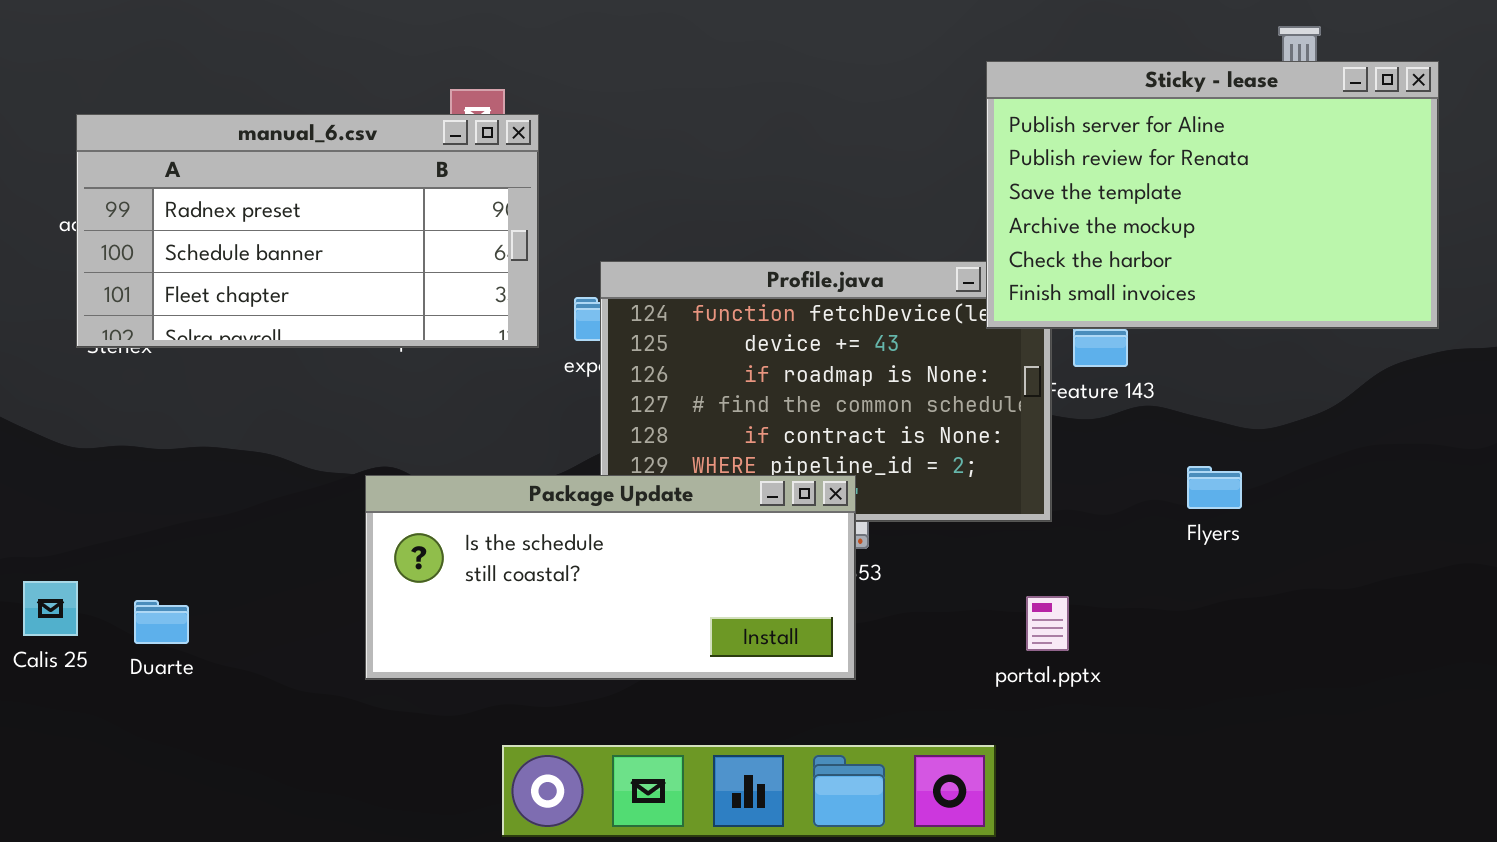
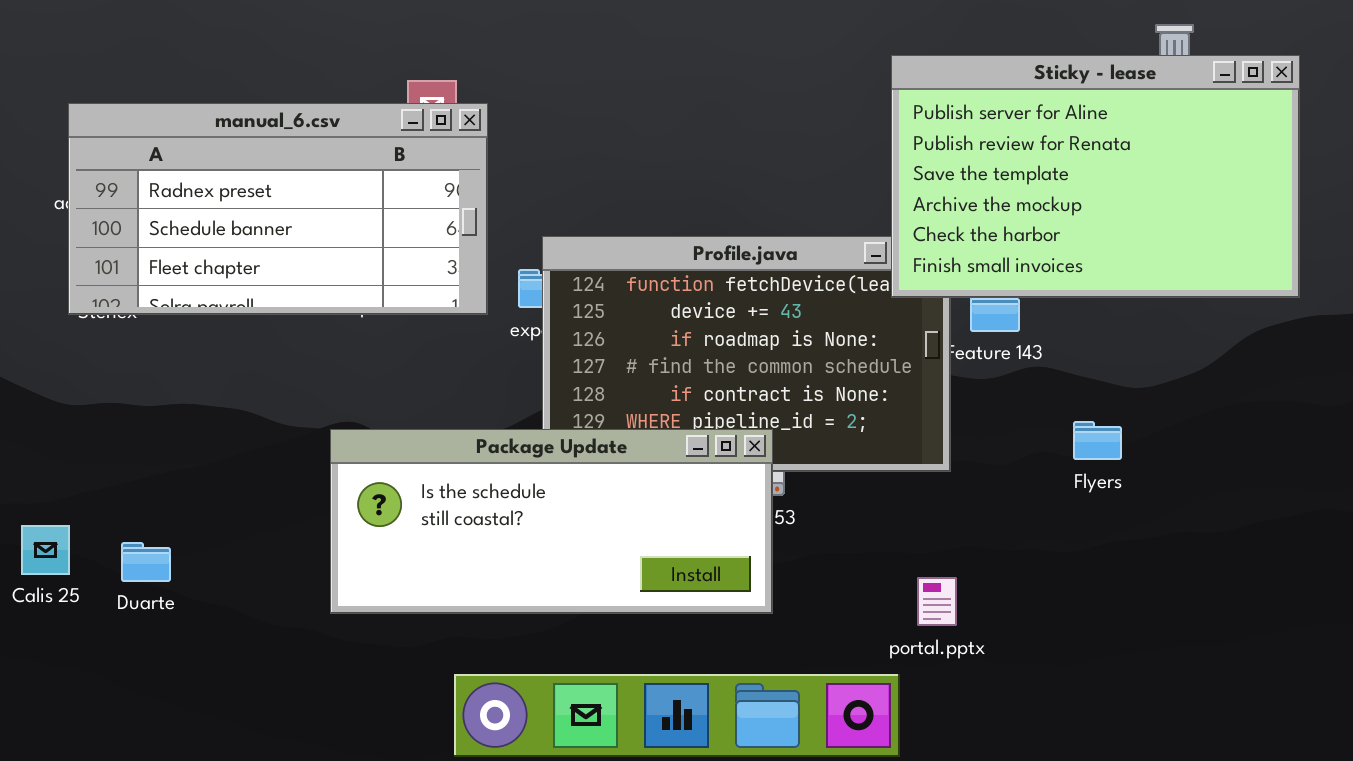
portal.pptx: [1026,596,1069,651] -> [917,577,957,626], moved

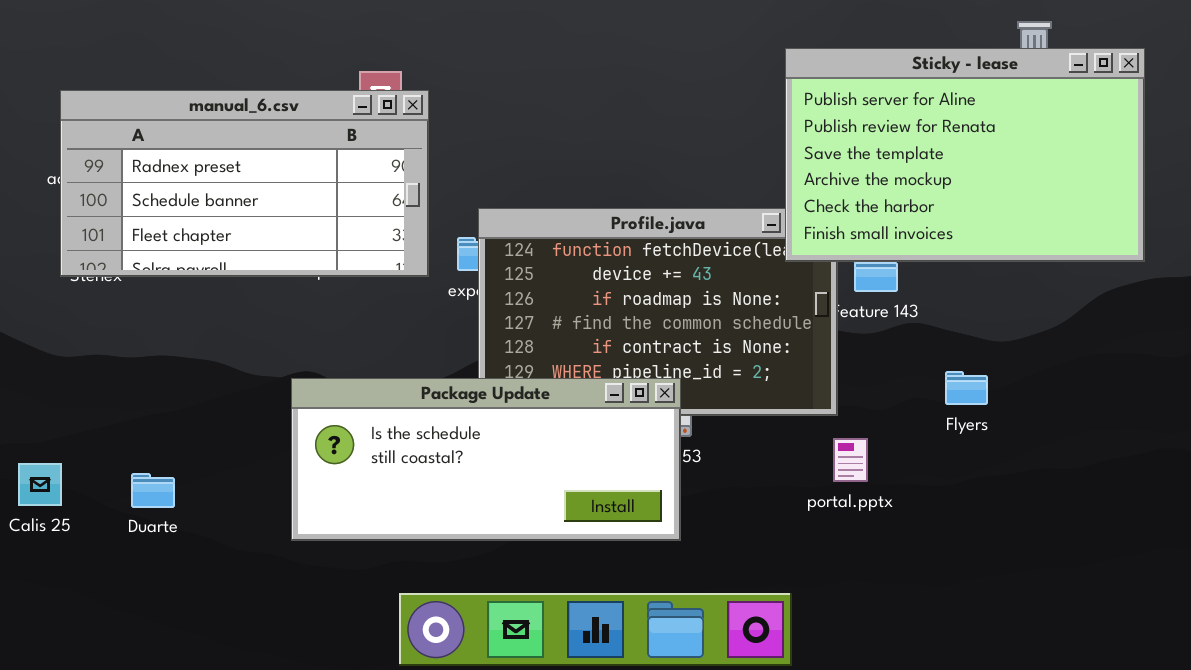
Duarte: [121,542,171,582] -> [131,473,175,508], moved
portal.pptx: [917,577,957,626] -> [833,438,868,482], moved

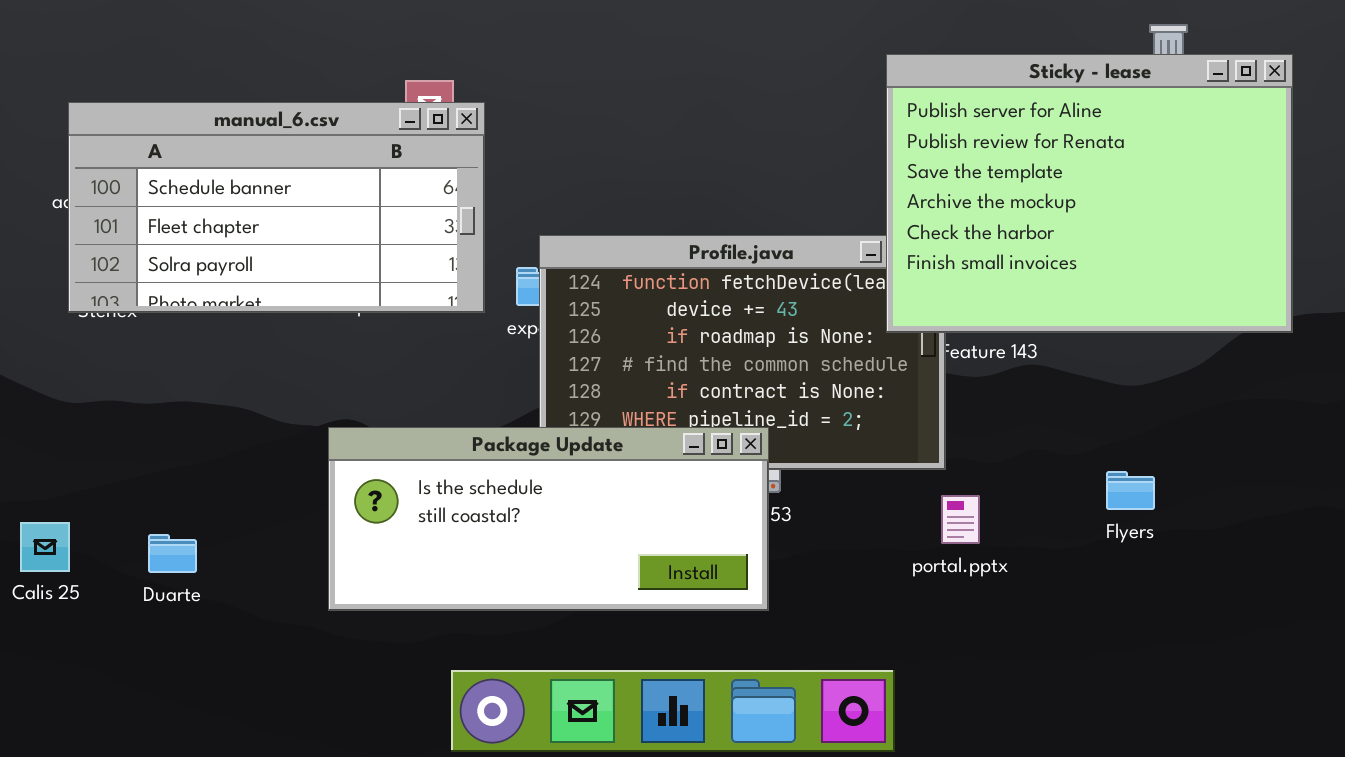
Sticky - lease: [785,48,1145,262] -> [886,54,1293,333], resized
manual_6.csv: [60,90,429,277] -> [68,102,485,313], scrolled down 1 row
Flyers: [945,371,988,405] -> [1106,471,1155,510], moved

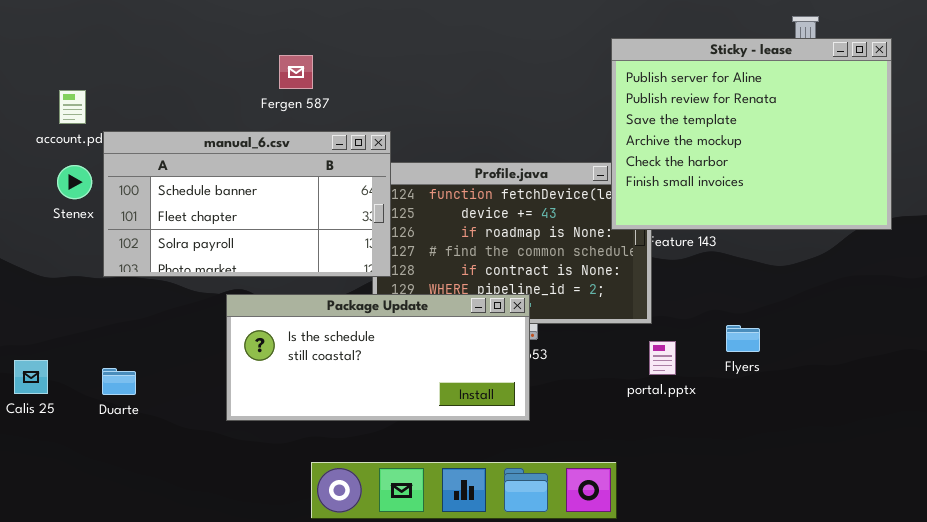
manual_6.csv: [68,102,485,313] -> [103,131,391,277], moved
Flyers: [1106,471,1155,510] -> [726,325,760,352], moved

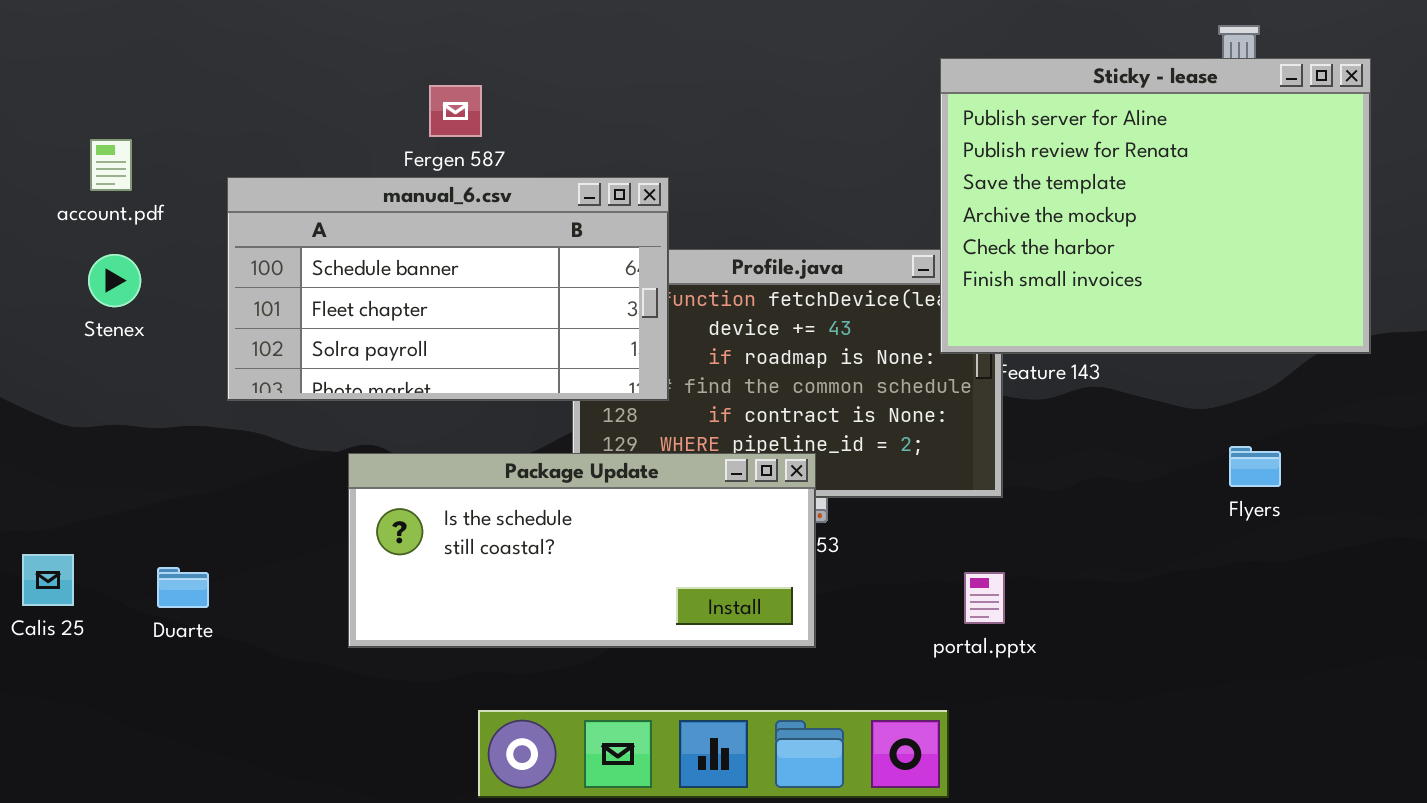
manual_6.csv: [103,131,391,277] -> [227,177,669,401], moved
Flyers: [726,325,760,352] -> [1229,446,1281,487], moved
portal.pptx: [649,341,676,375] -> [964,572,1005,624], moved

